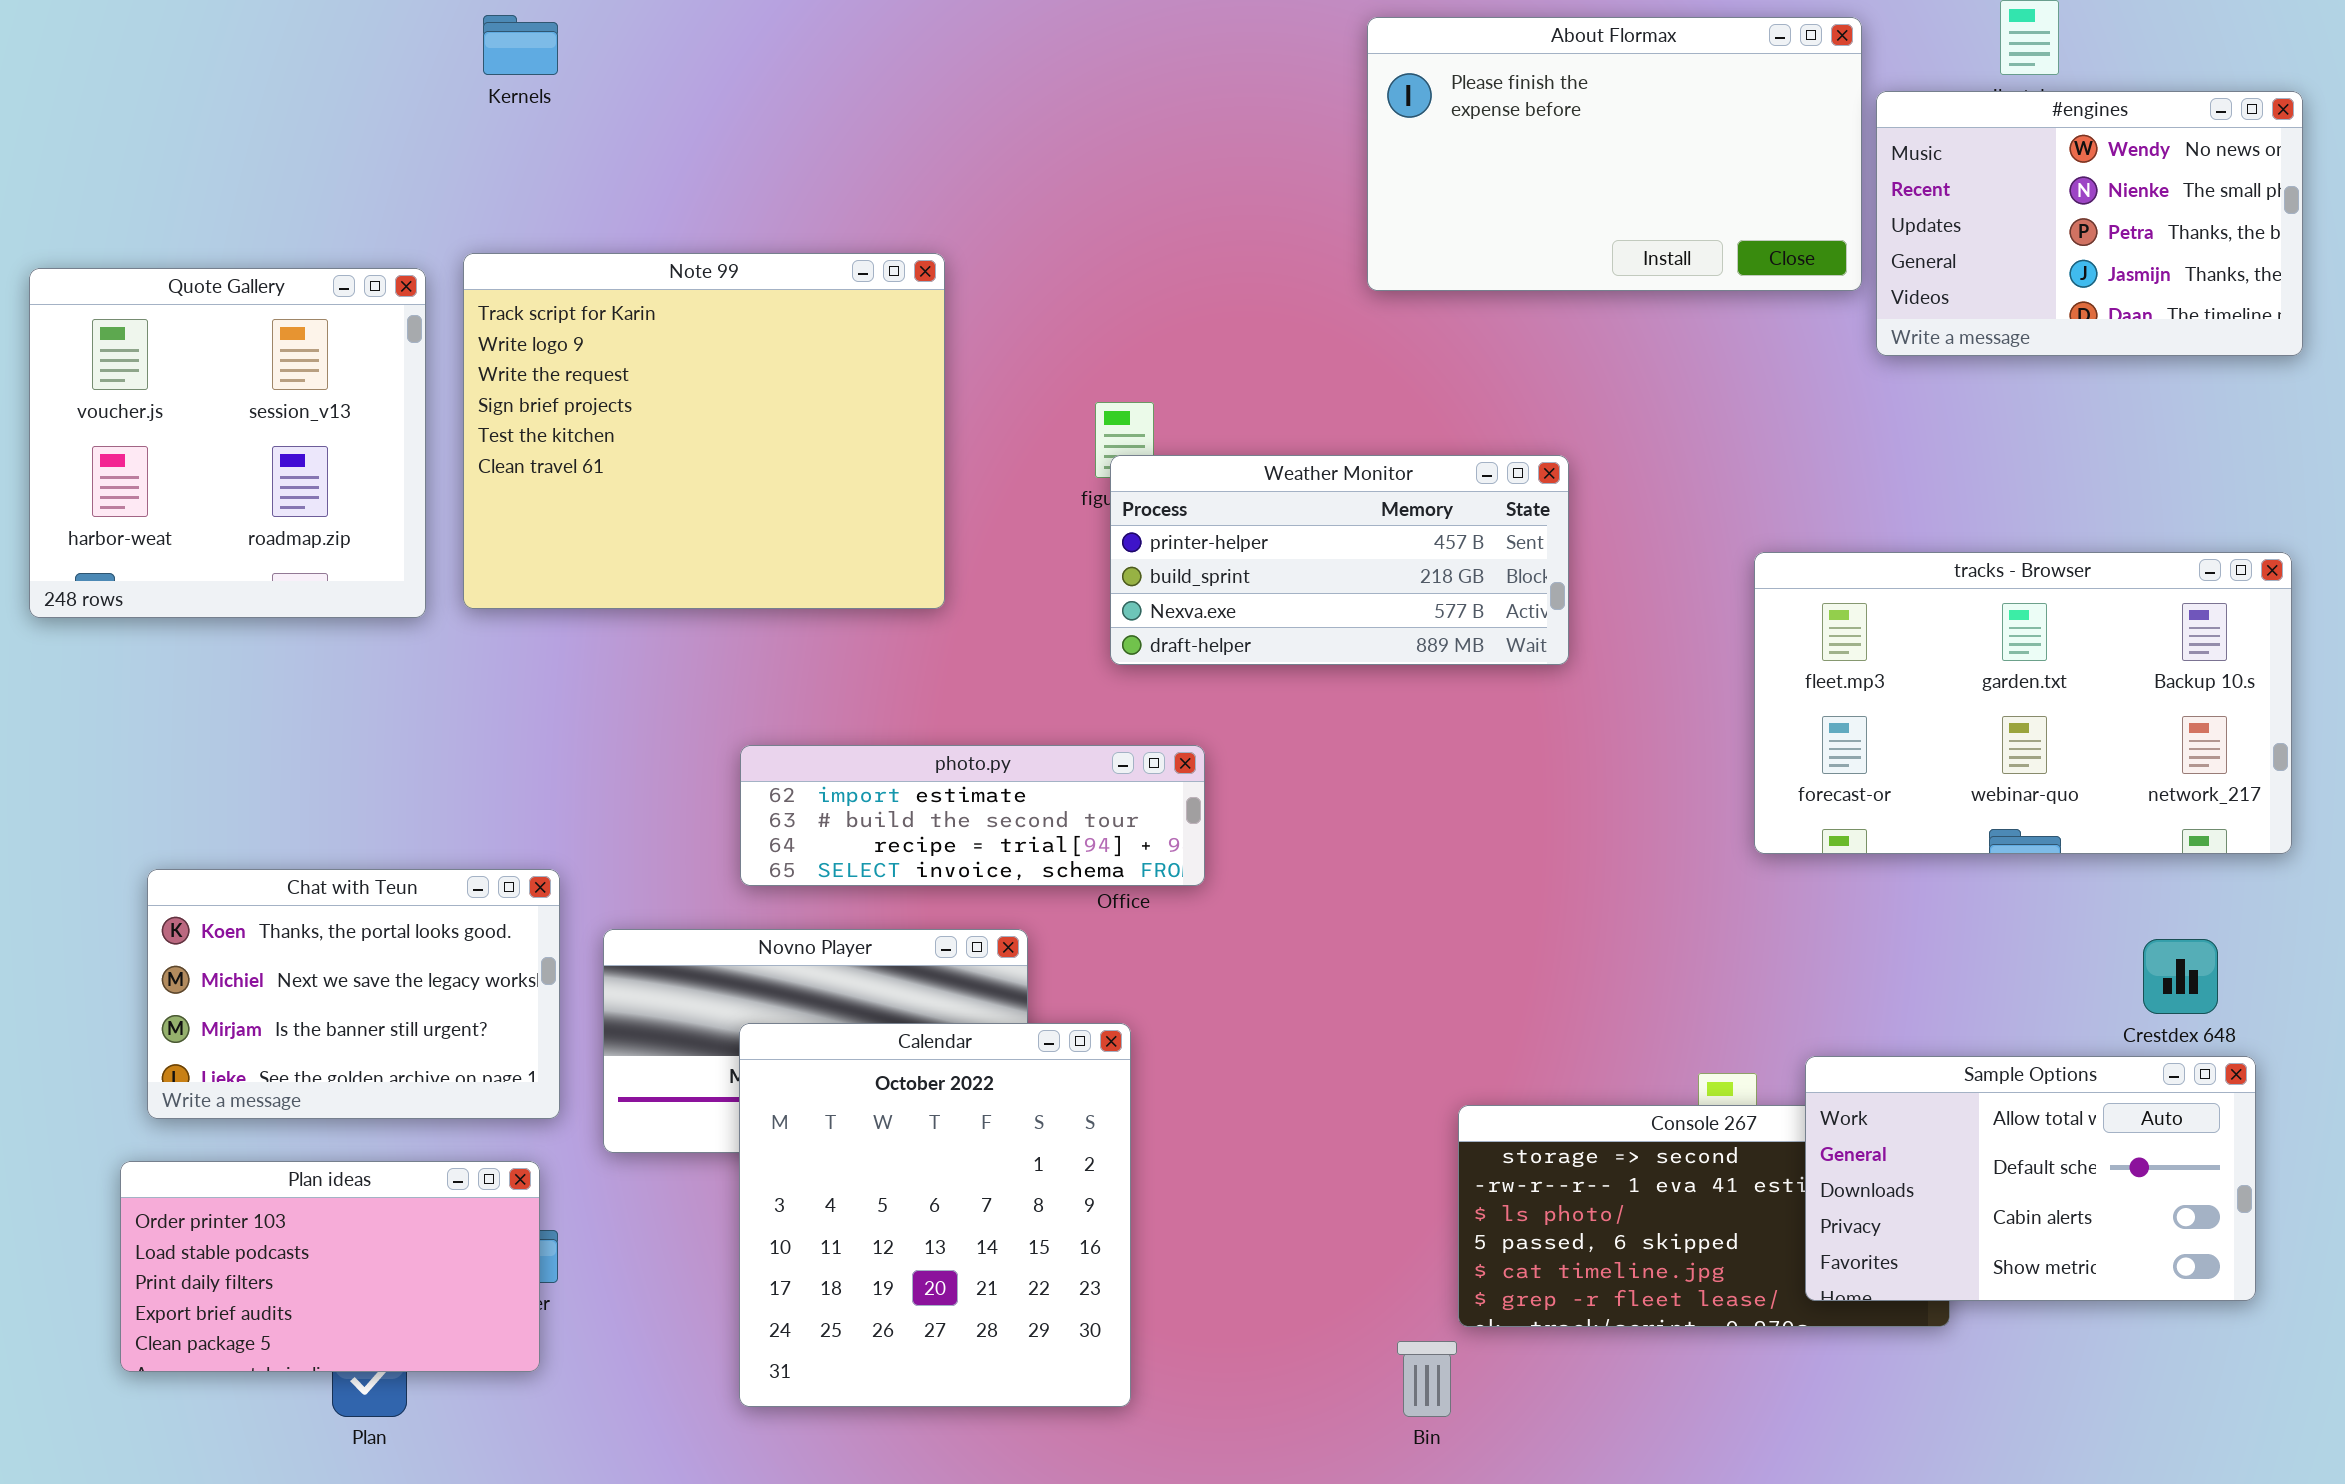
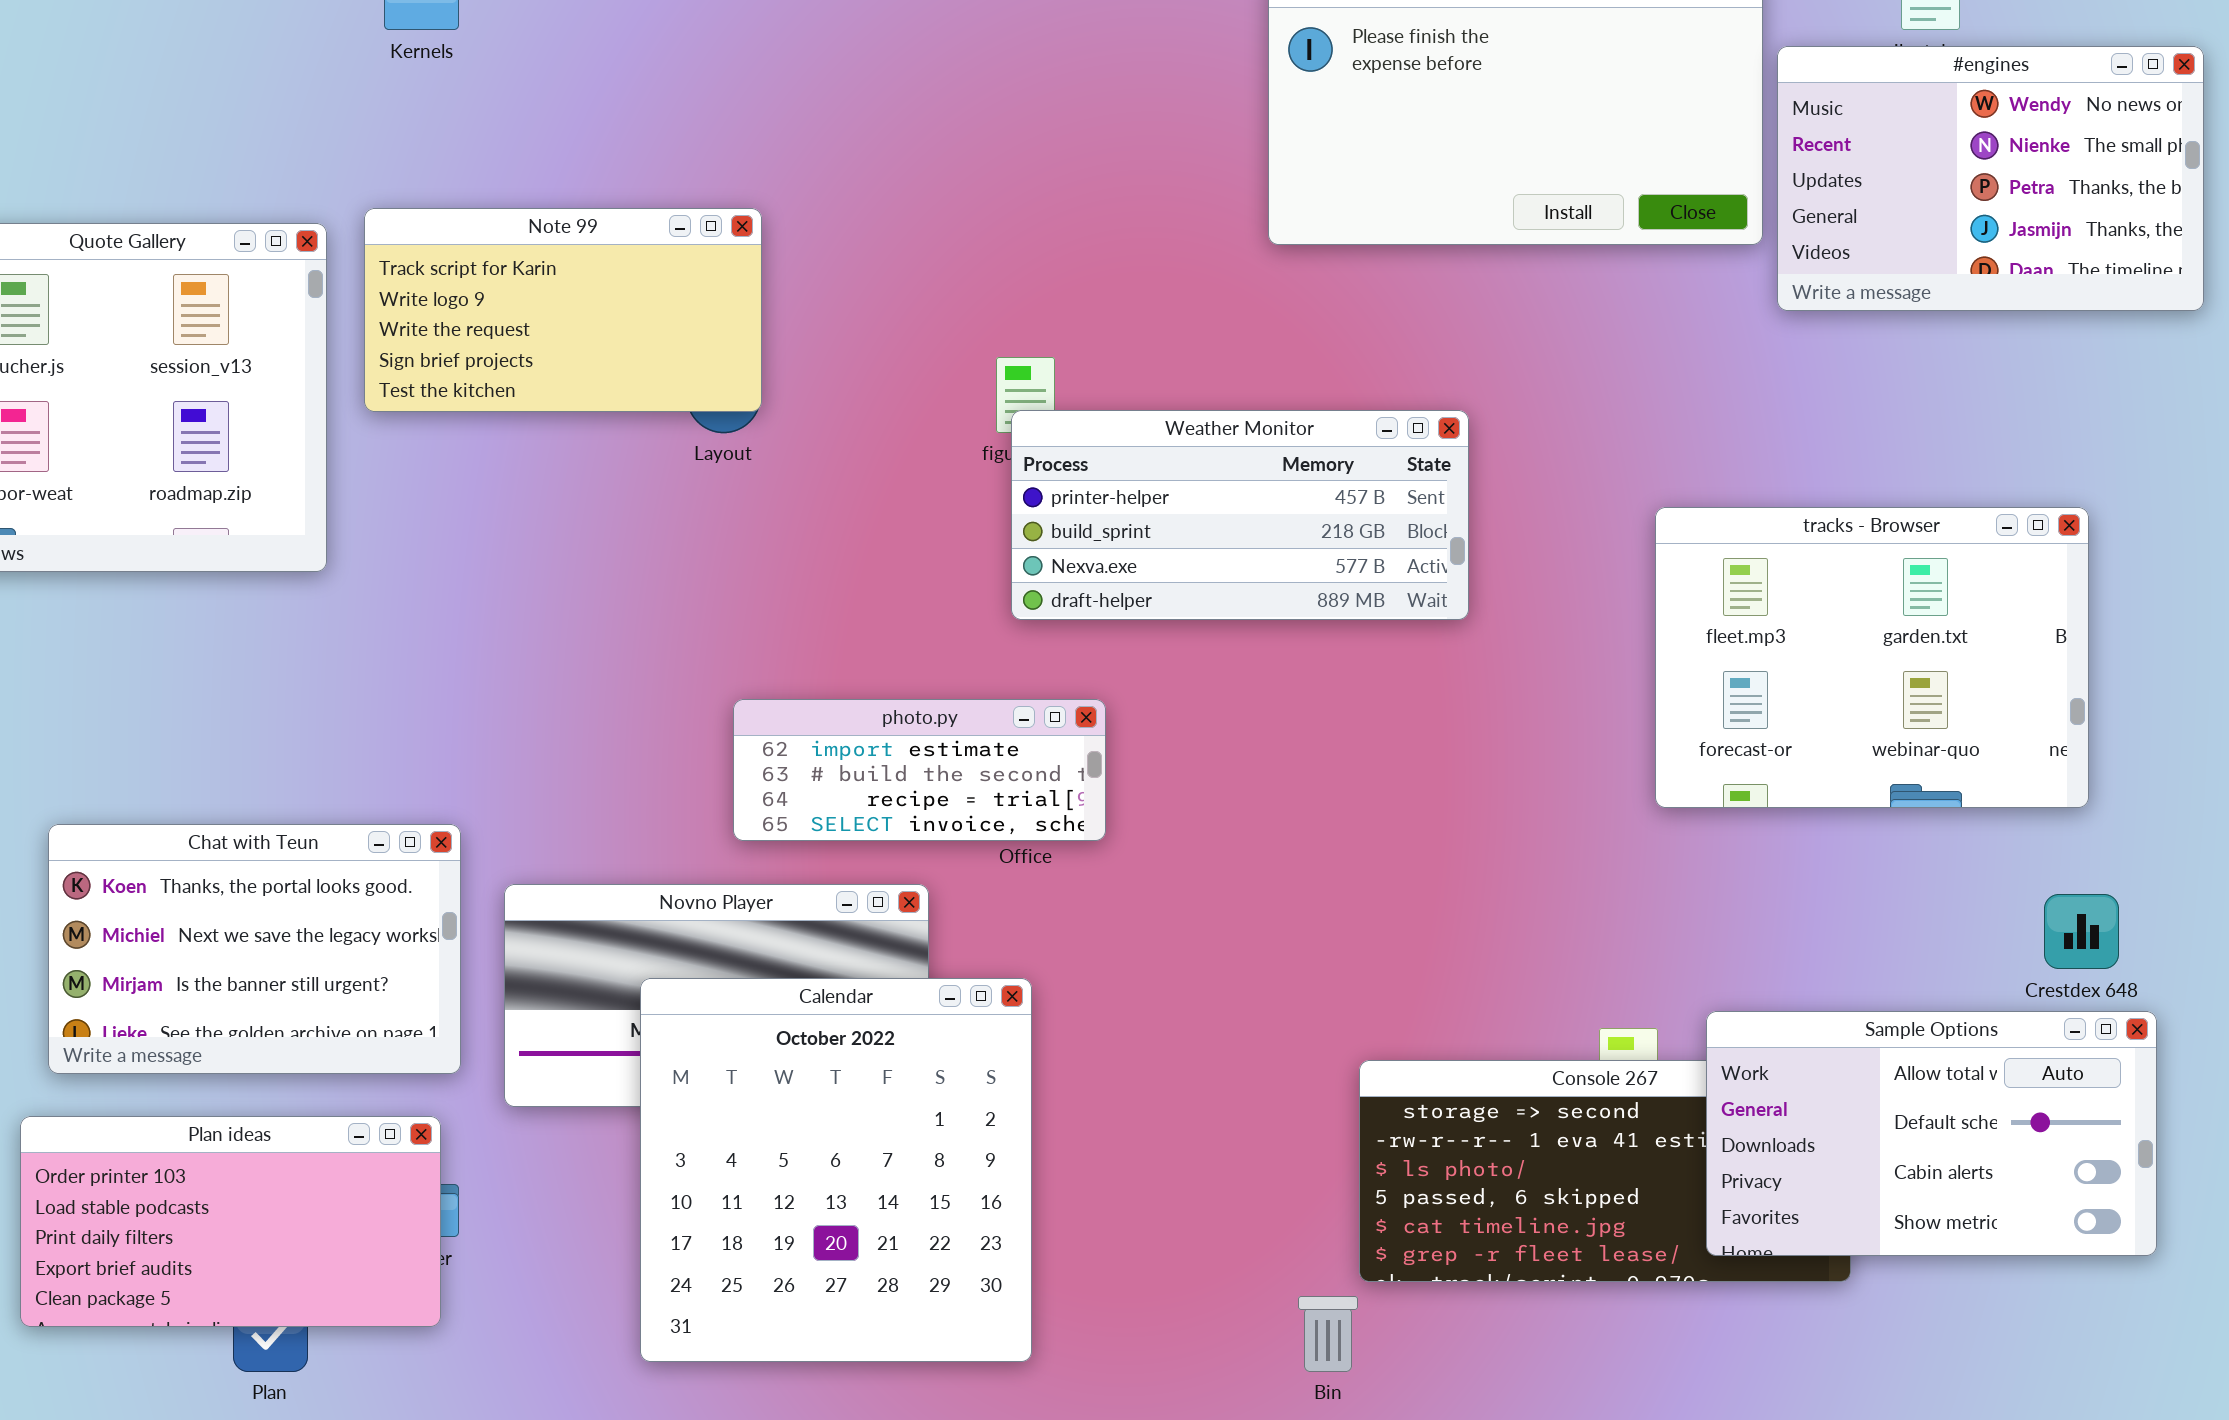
Note 99: [463,253,945,609] -> [364,208,762,412], resized
tracks - Browser: [1754,552,2292,854] -> [1655,507,2089,808], resized
photo.py: [740,745,1205,886] -> [733,699,1106,841], resized

